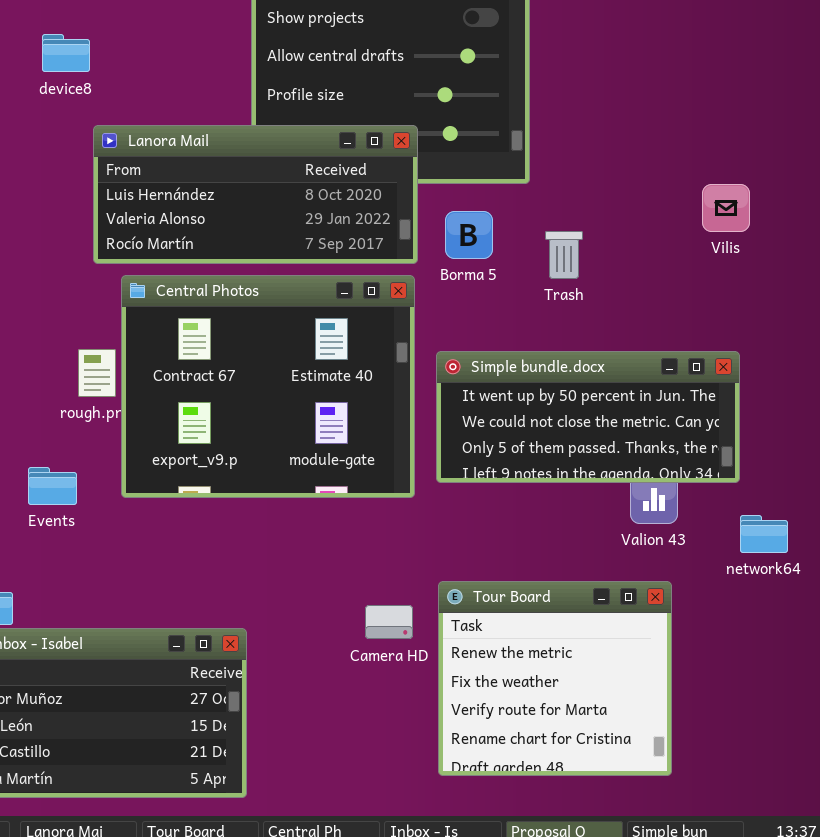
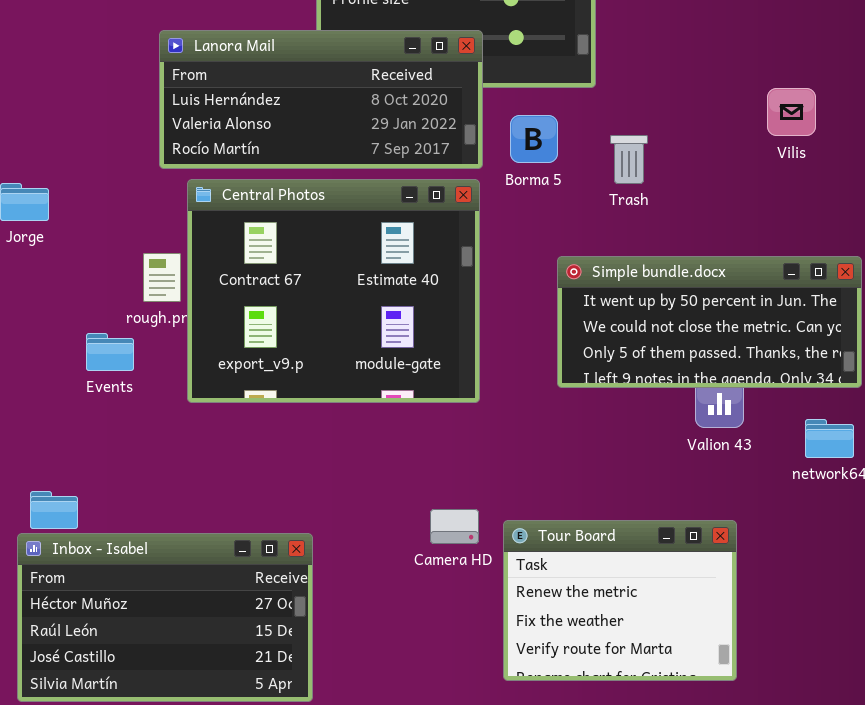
Simple bundle.docx: [436,351,740,483] -> [557,256,862,388], moved
Events: [28,467,77,505] -> [86,333,134,371], moved
Tour Board: [438,581,672,776] -> [503,520,737,681], resized

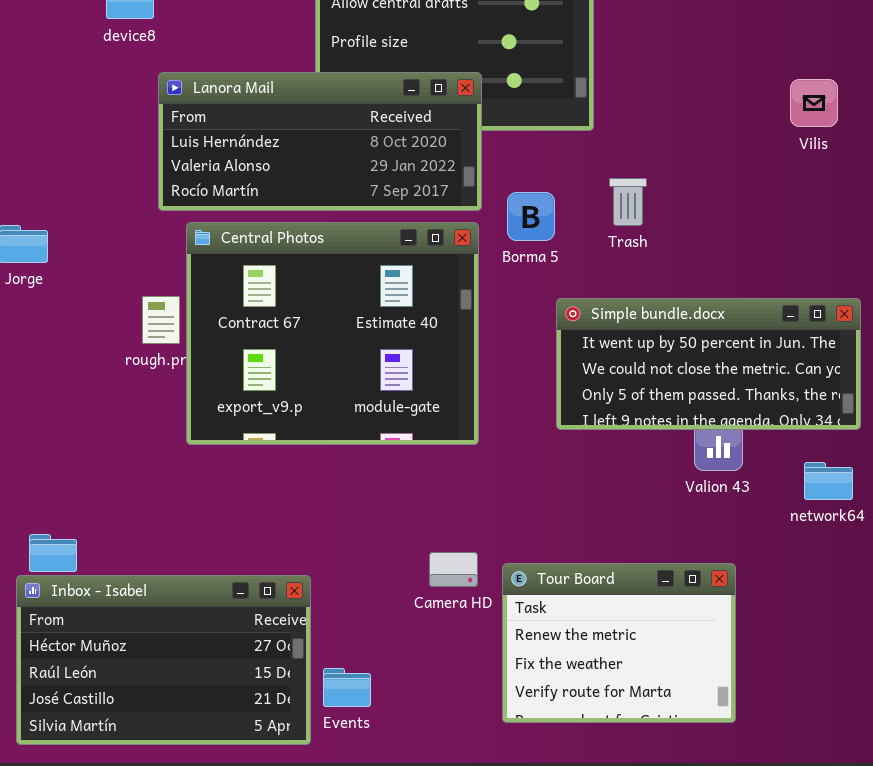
Vilis: [767,88,816,136] -> [790,79,838,127], moved
Borma 5: [510,115,558,163] -> [507,192,555,241], moved
Events: [86,333,134,371] -> [323,668,371,707], moved

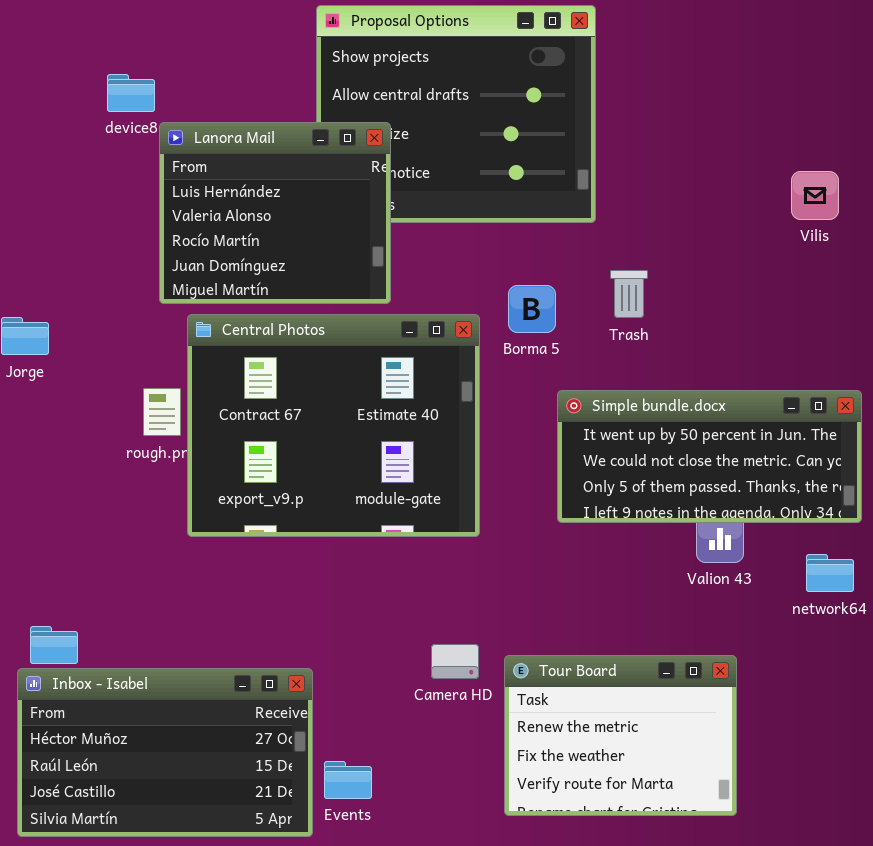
Lanora Mail: [158,72,482,211] -> [159,122,391,304], resized

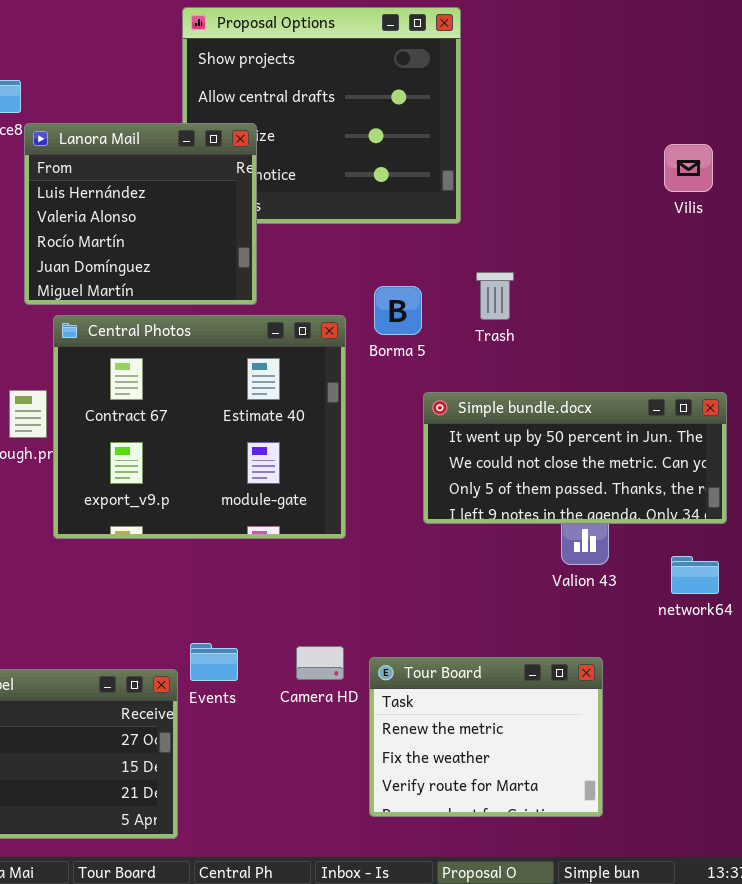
Vilis: [791,171,839,220] -> [664,144,713,192], moved
Events: [324,761,372,799] -> [190,643,238,681], moved

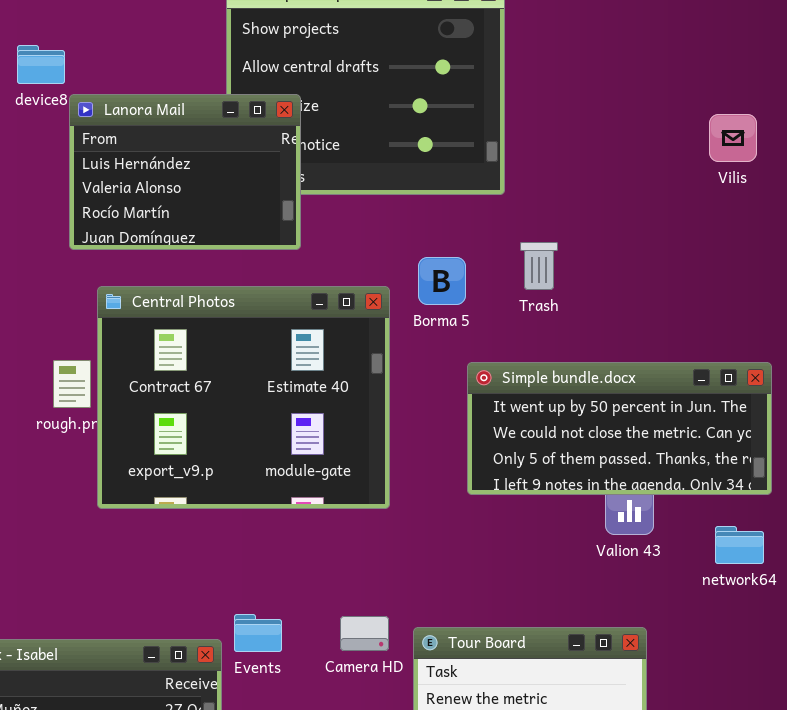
Lanora Mail: [24,123,257,305] -> [69,94,301,250], resized

